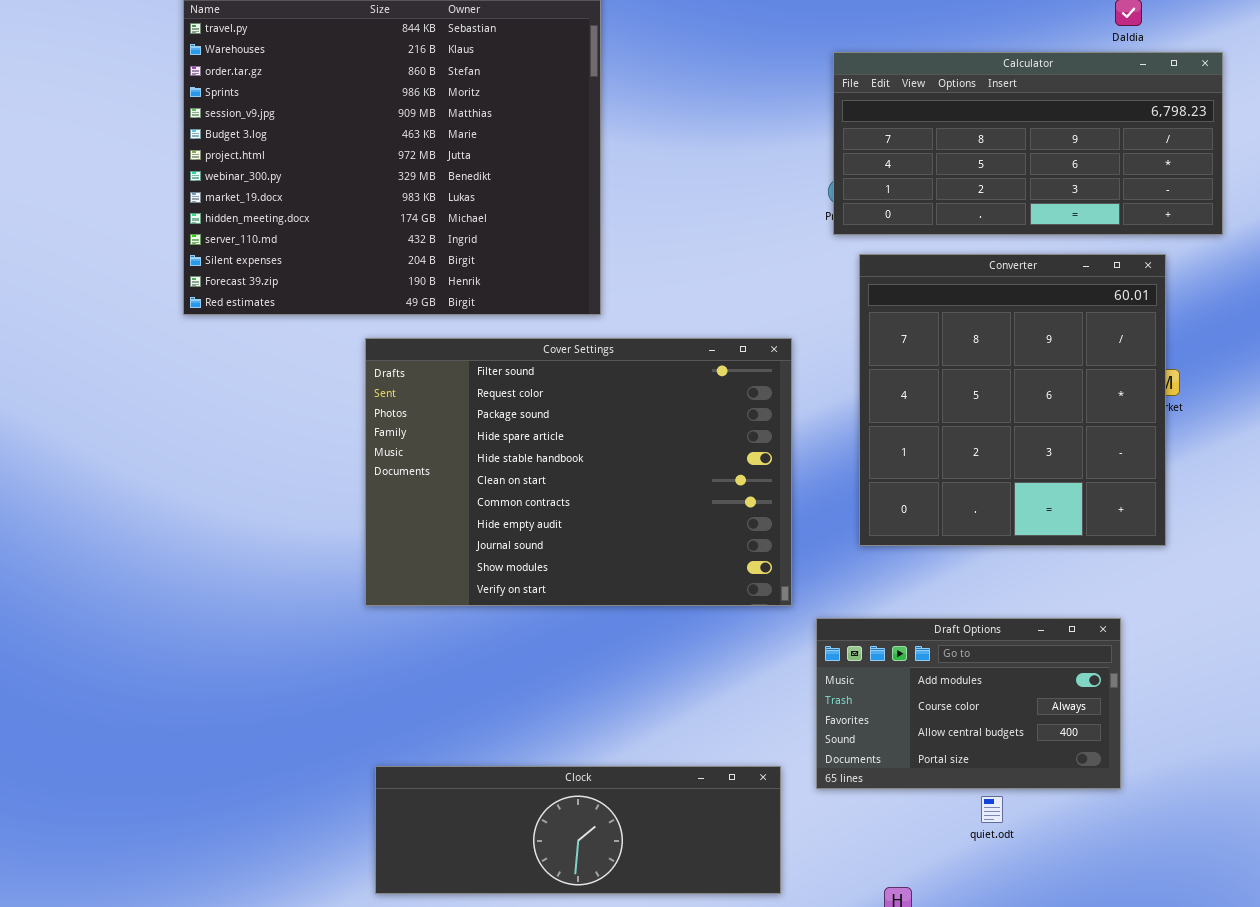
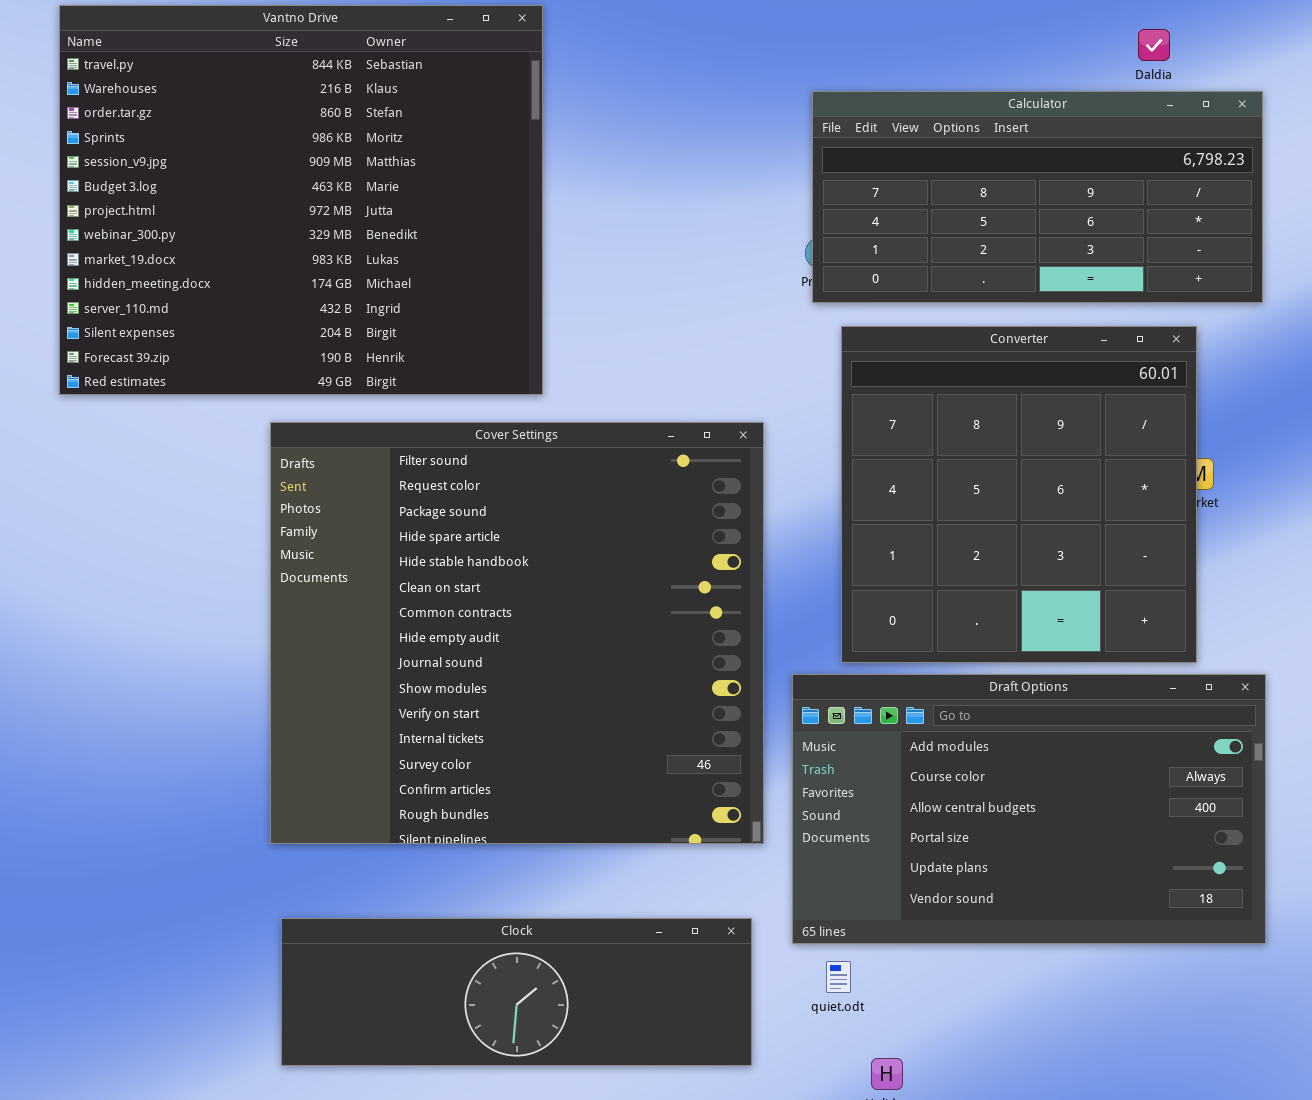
Cover Settings: [365,338,792,606] -> [270,422,764,844], resized
Draft Options: [816,618,1121,789] -> [792,674,1266,944], resized
quiet.odt: [981,796,1003,823] -> [826,961,851,993], moved

